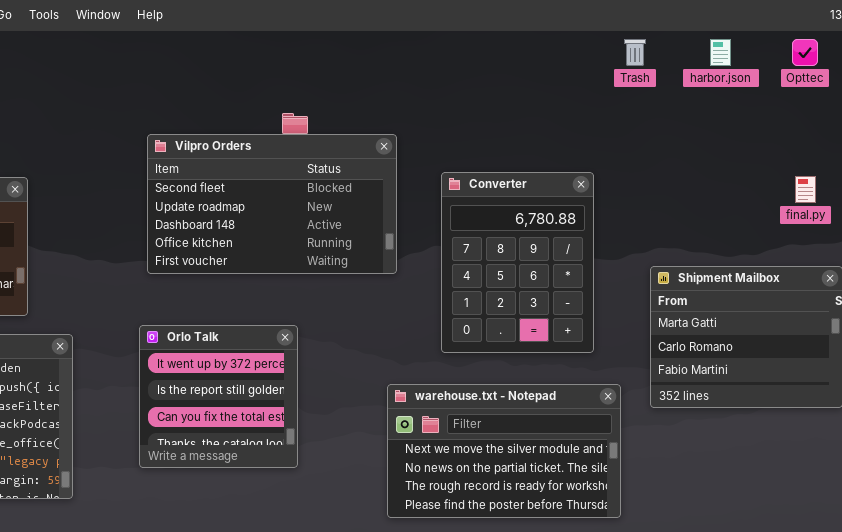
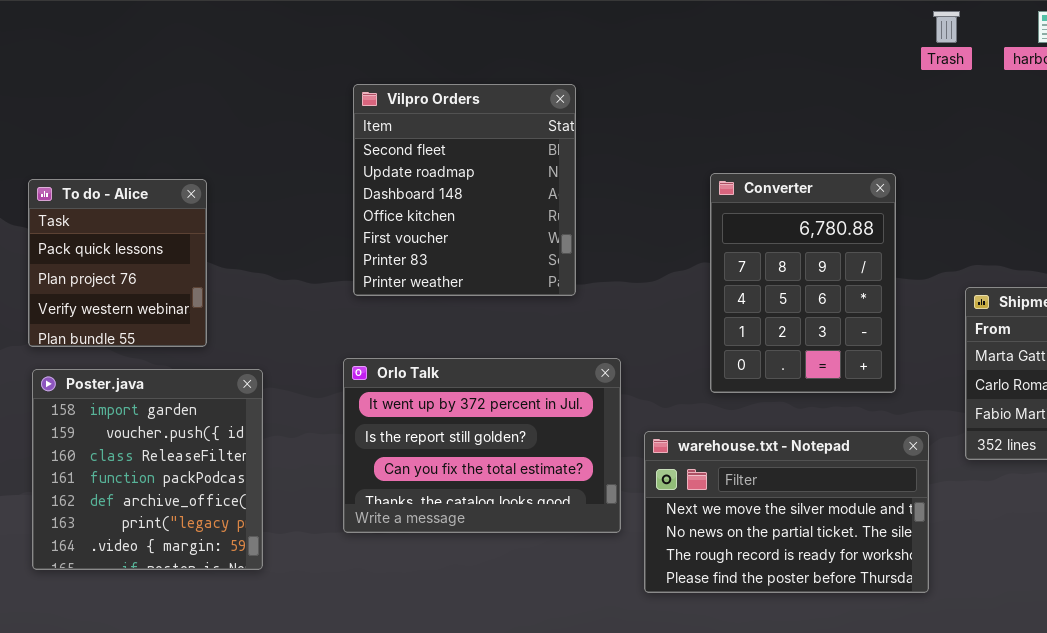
Vilpro Orders: [147,134,397,274] -> [353,84,576,296], resized
Orlo Talk: [139,325,298,468] -> [343,358,621,533], resized

